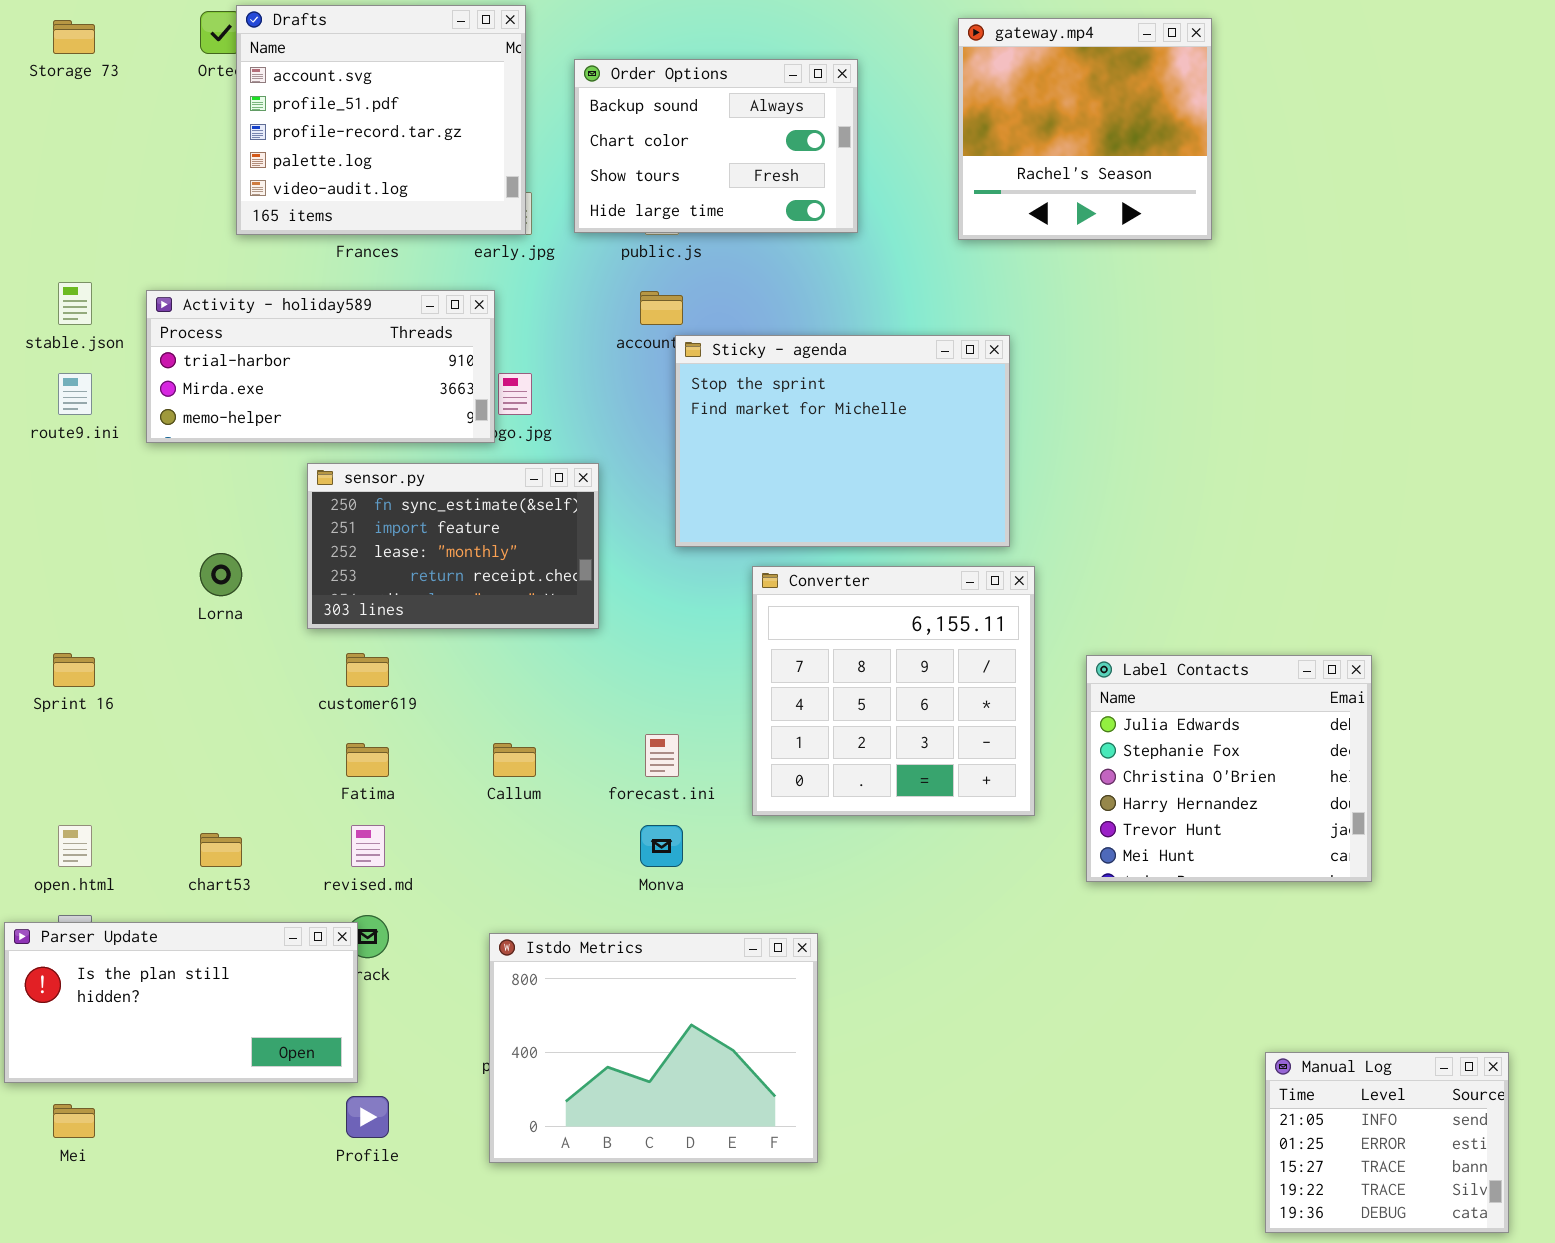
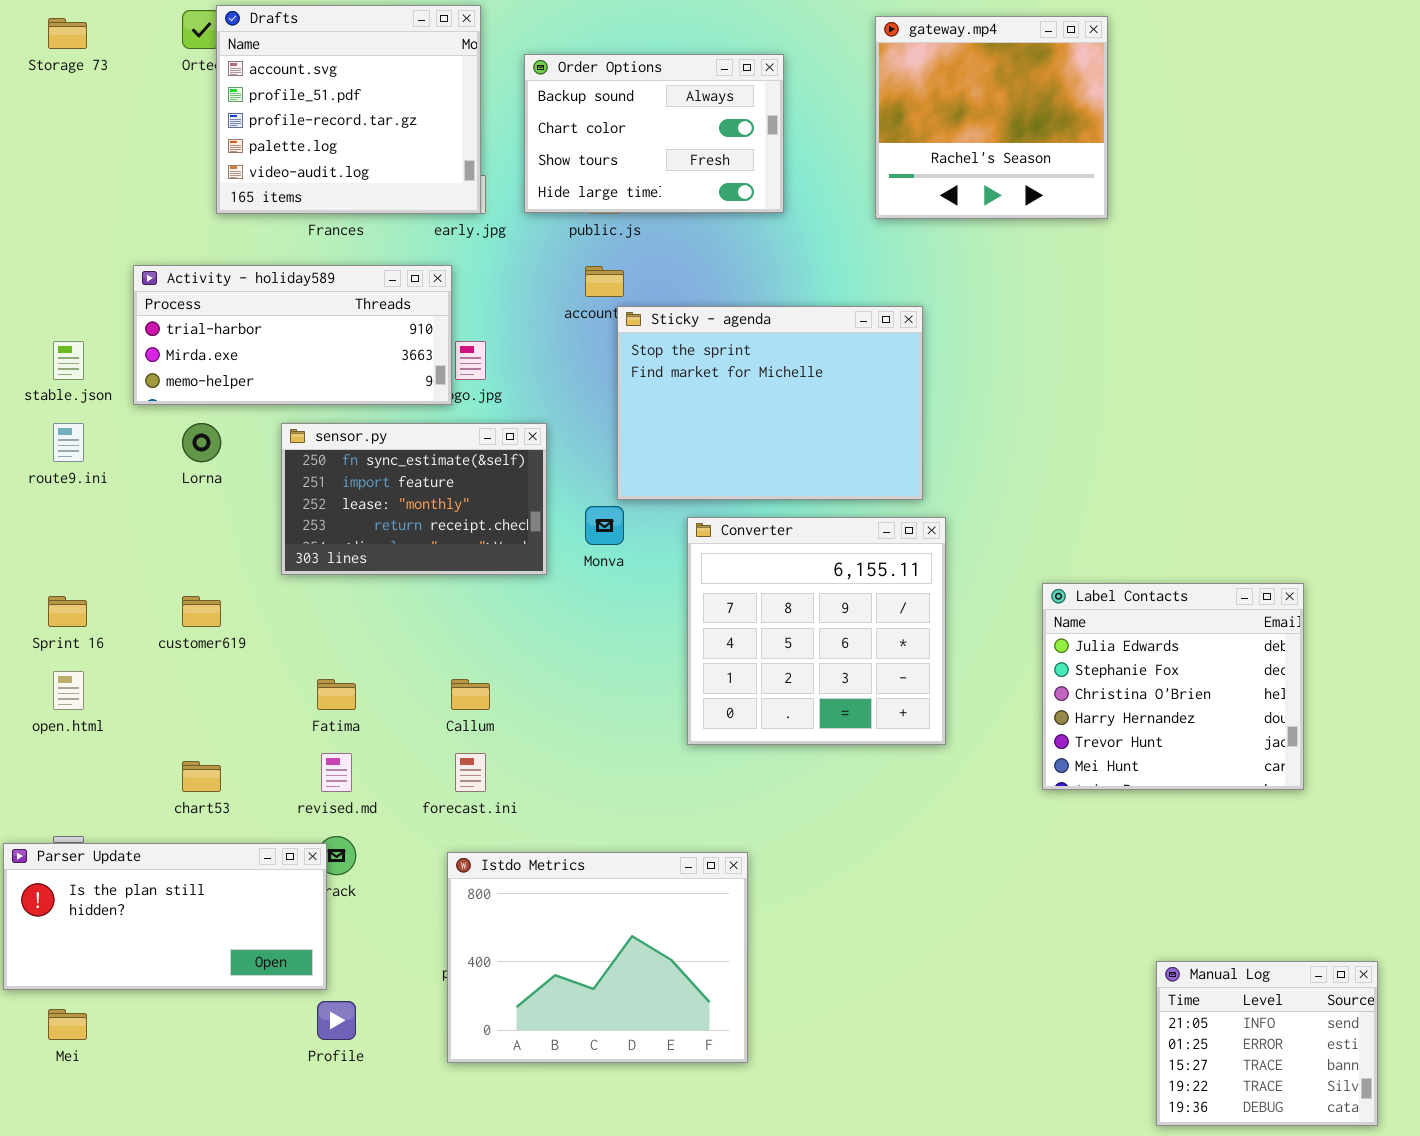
stable.json: [58,282,92,325] -> [53,341,84,380], moved
route9.ini: [58,373,92,415] -> [53,423,84,462], moved
Lorna: [200,553,242,596] -> [182,423,221,462], moved
customer619: [346,653,389,687] -> [182,596,221,627], moved
Label Contacts: [1086,655,1372,882] -> [1042,583,1304,790], moved
forecast.ini: [645,734,679,777] -> [455,753,486,792], moved
open.html: [58,825,92,867] -> [53,671,84,710], moved
Monva: [640,825,683,867] -> [585,506,624,545], moved

